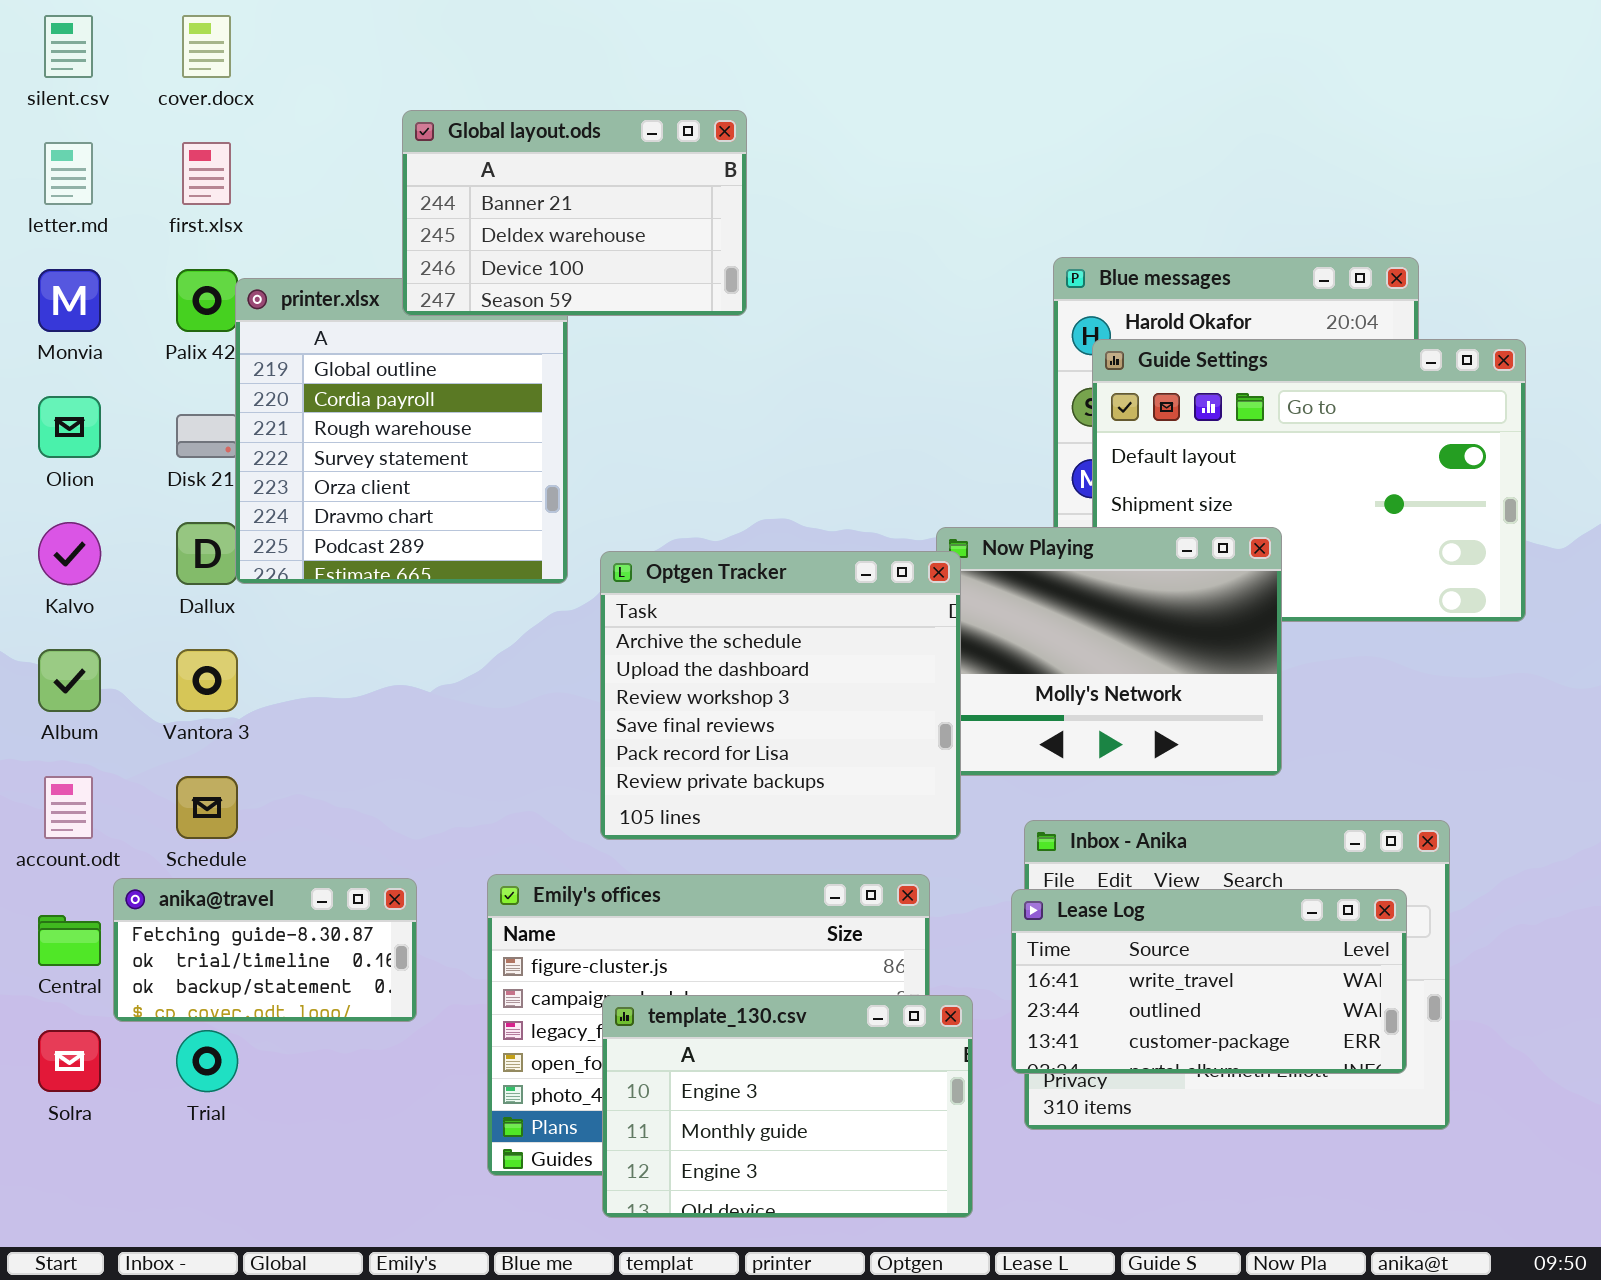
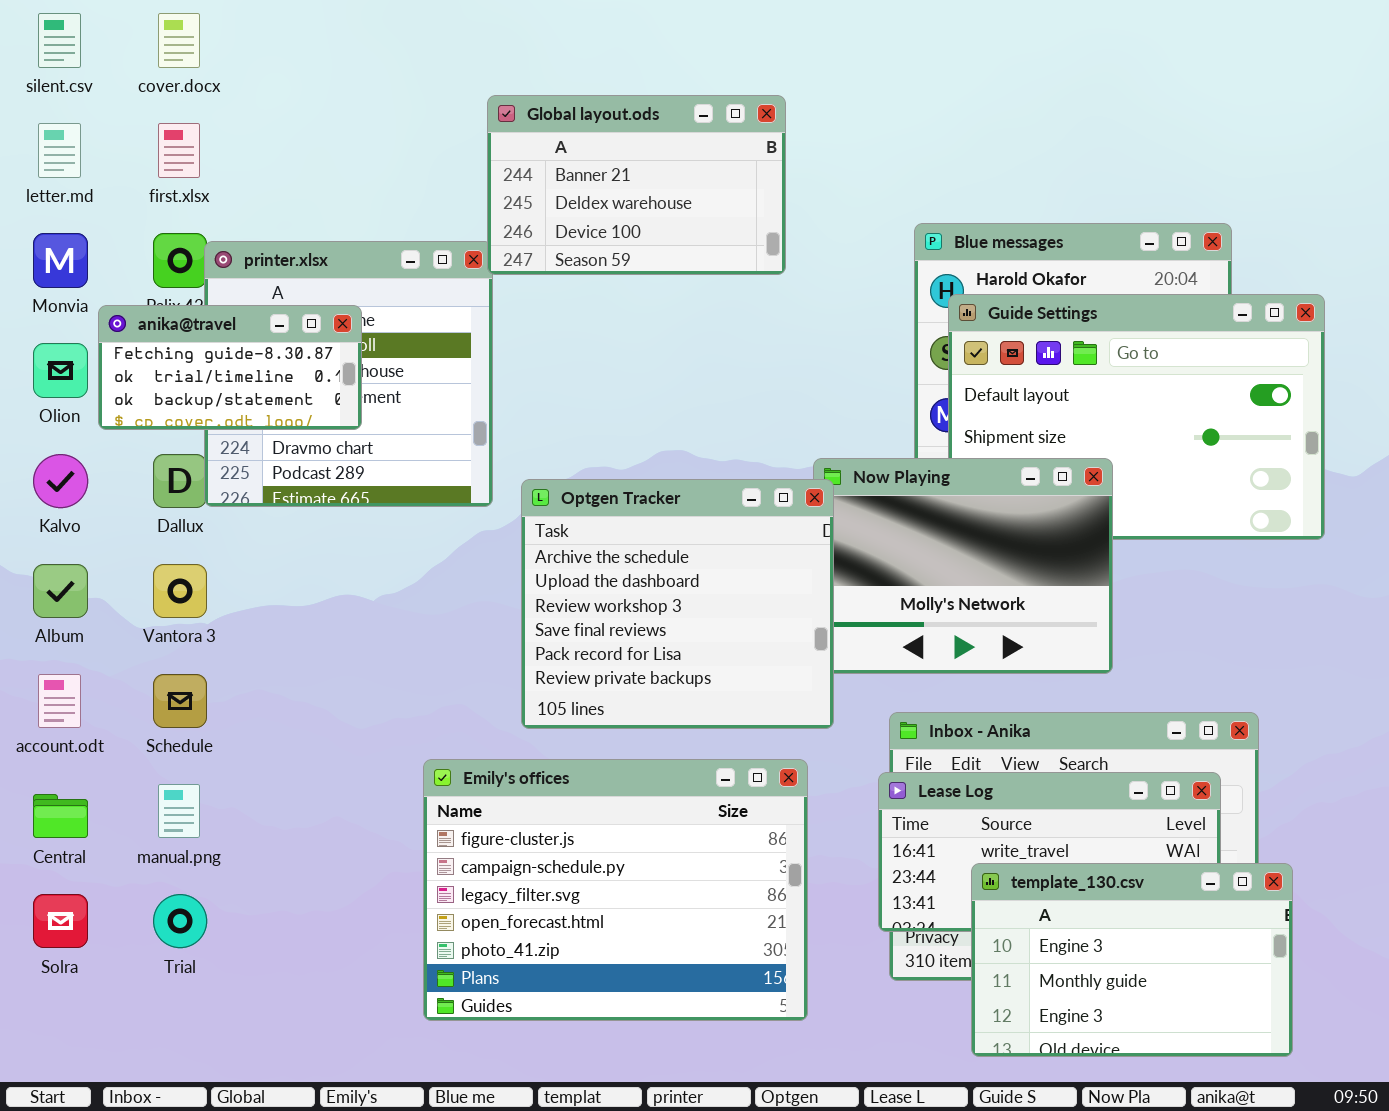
Global layout.ods: [402,110,747,316] -> [487,95,786,275], moved
anika@travel: [113,878,417,1022] -> [98,305,362,430], moved
template_130.csv: [602,995,973,1218] -> [971,863,1293,1057], moved

